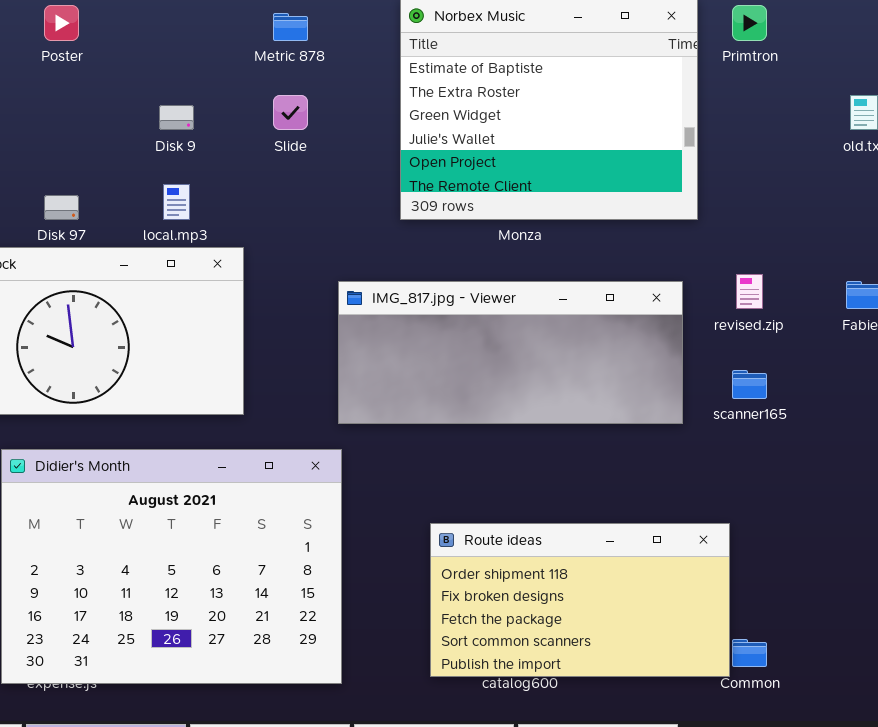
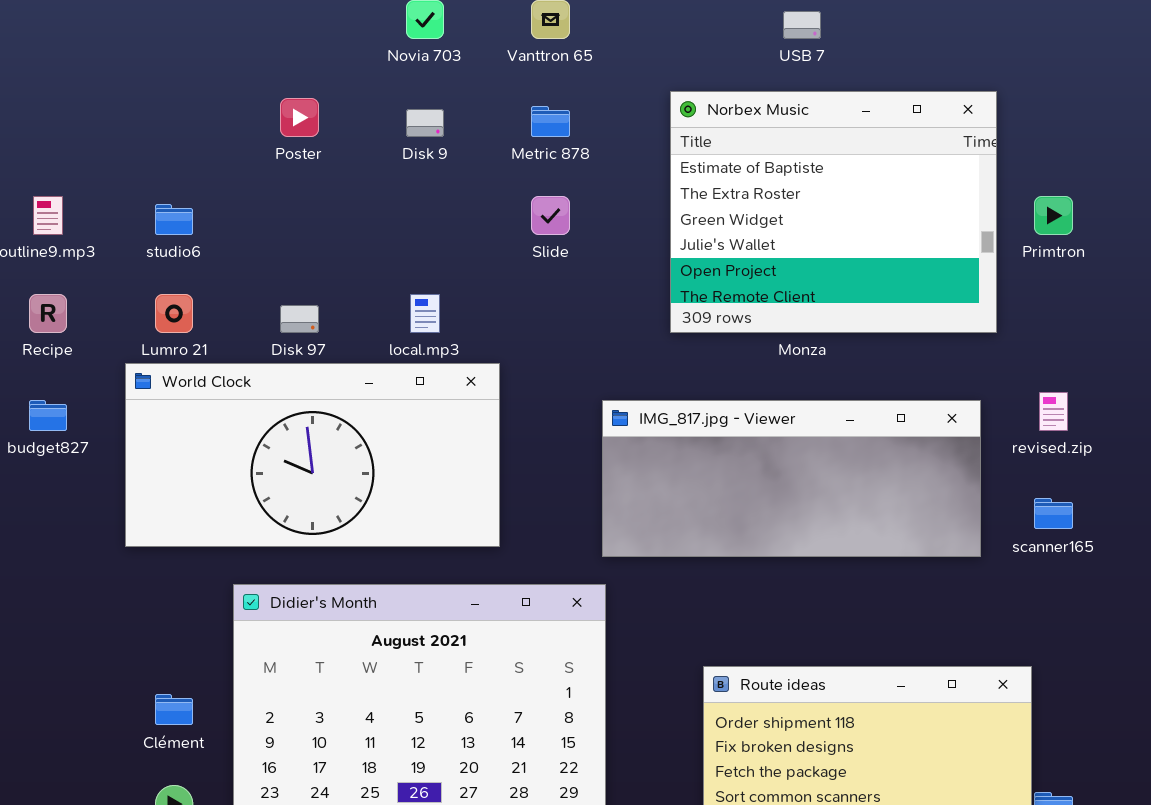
Primtron: [732,5,767,41] -> [1034,196,1073,235], moved
Disk 9: [159,105,194,130] -> [406,109,444,137], moved

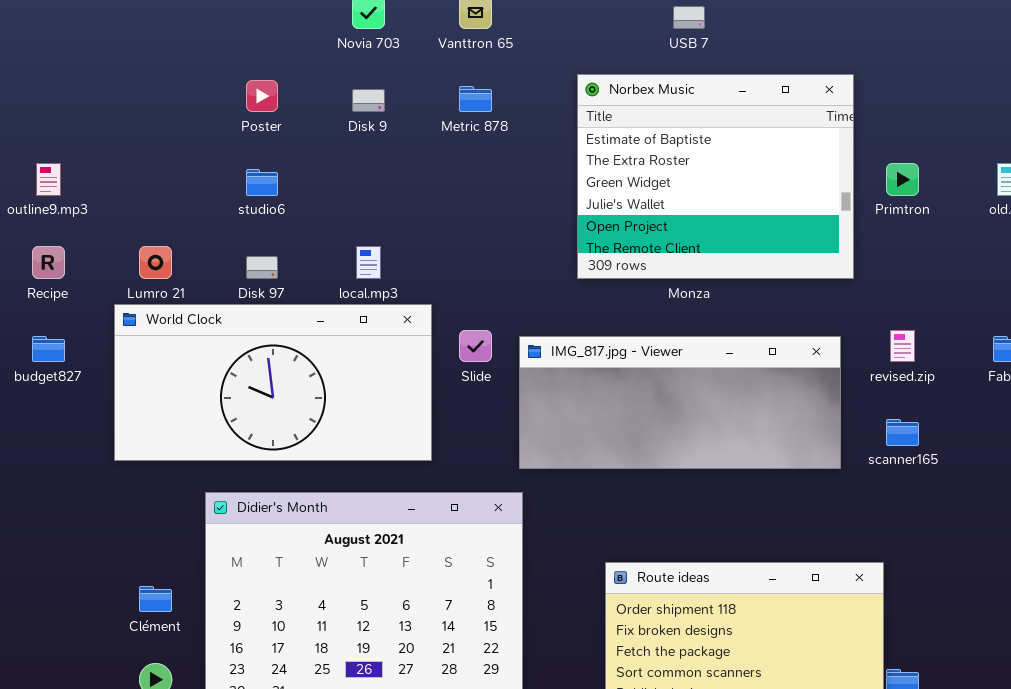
Slide: [531,196,570,235] -> [459,330,492,362], moved
studio6: [155,204,193,235] -> [246,169,278,196], moved

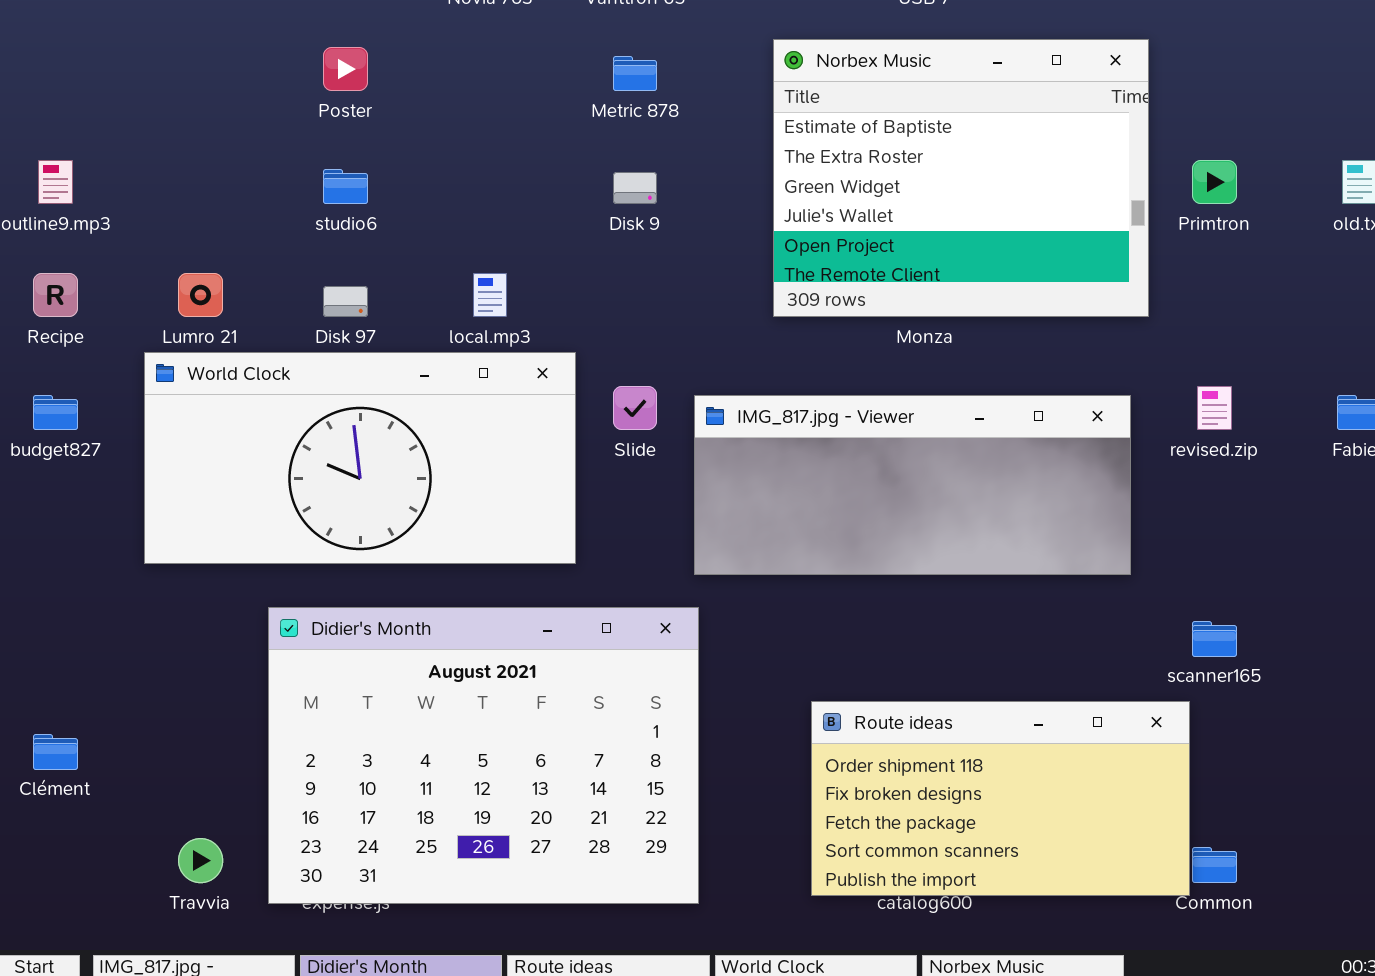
Disk 9: [352,89,385,112] -> [613,172,657,204], moved
scanner165: [886,419,919,446] -> [1192,621,1237,657], moved
Clément: [139,586,172,612] -> [33,734,78,770], moved

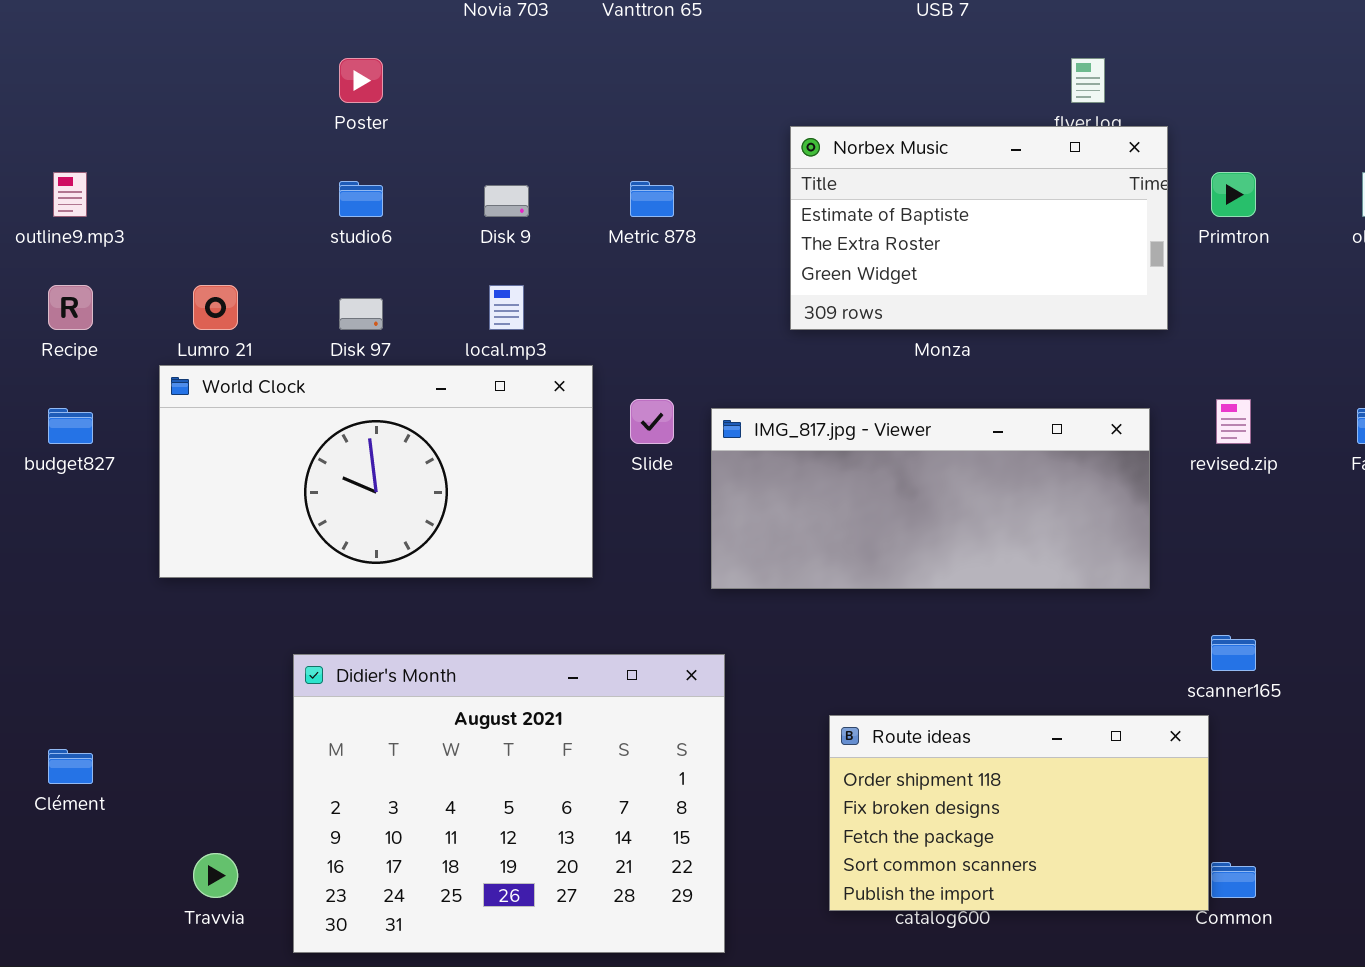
Norbex Music: [773,39,1149,317] -> [790,126,1168,330], resized
Metric 878: [613,56,657,91] -> [630,181,674,217], moved
Disk 9: [613,172,657,204] -> [484,185,529,217], moved
Didier's Month: [268,607,699,904] -> [293,654,725,953], moved

